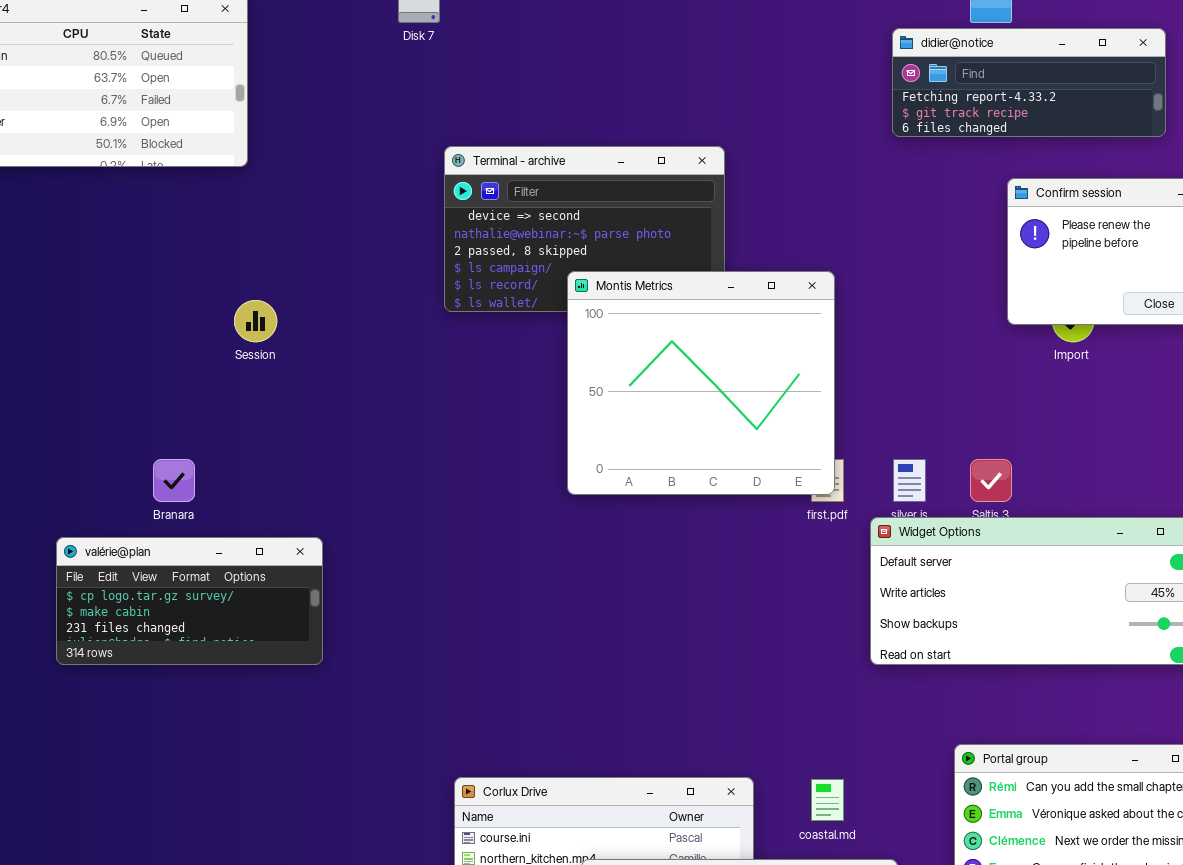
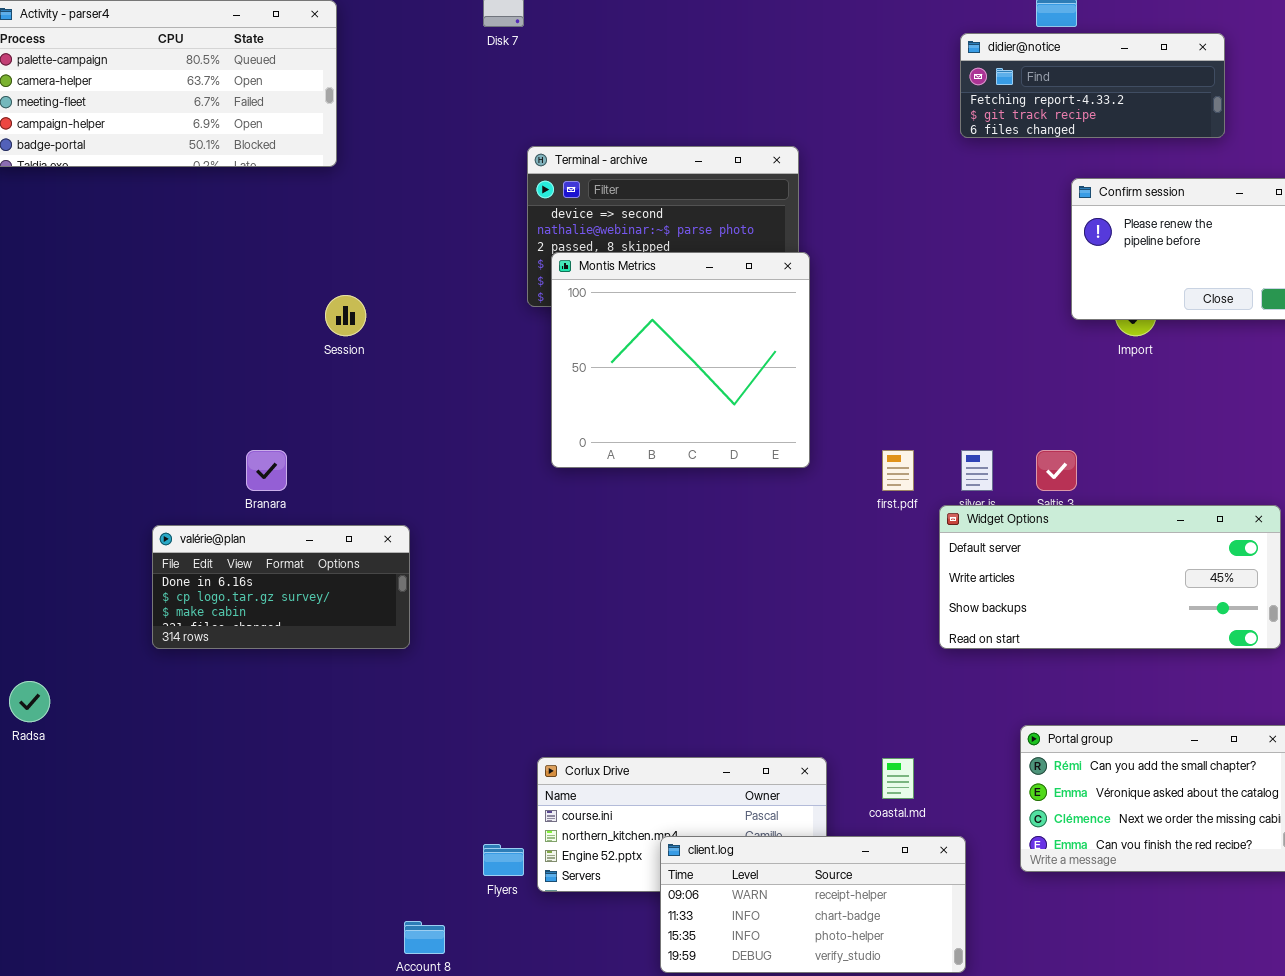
Montis Metrics: [567,271,835,495] -> [551,252,810,468], moved
valérie@plan: [56,537,323,665] -> [152,525,410,649], scrolled up 1 row

